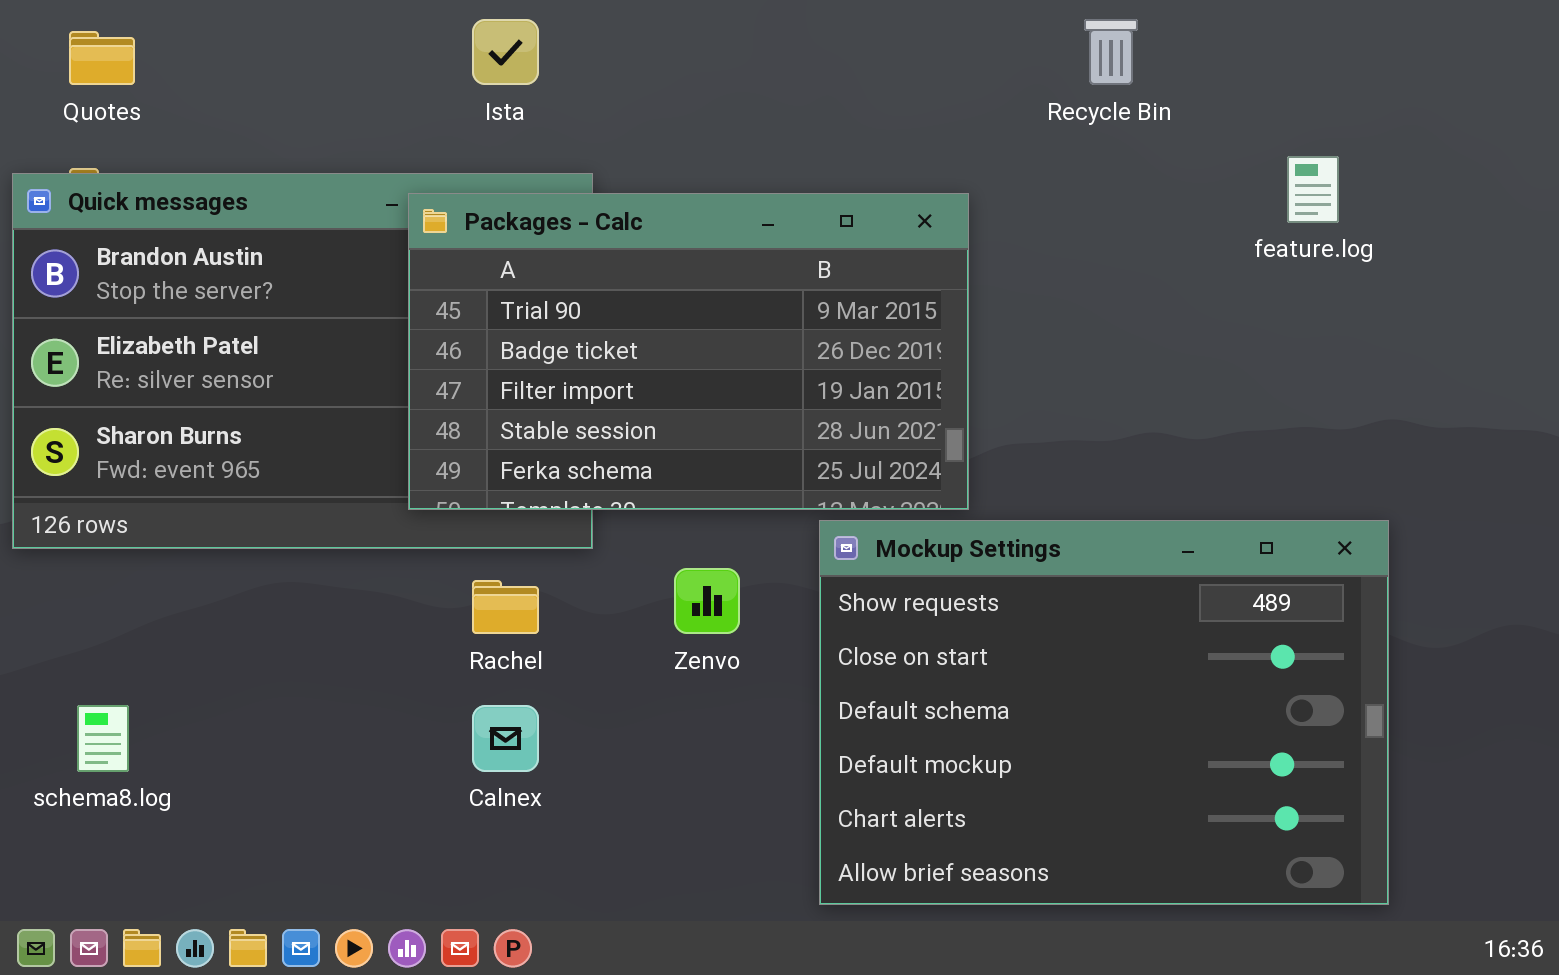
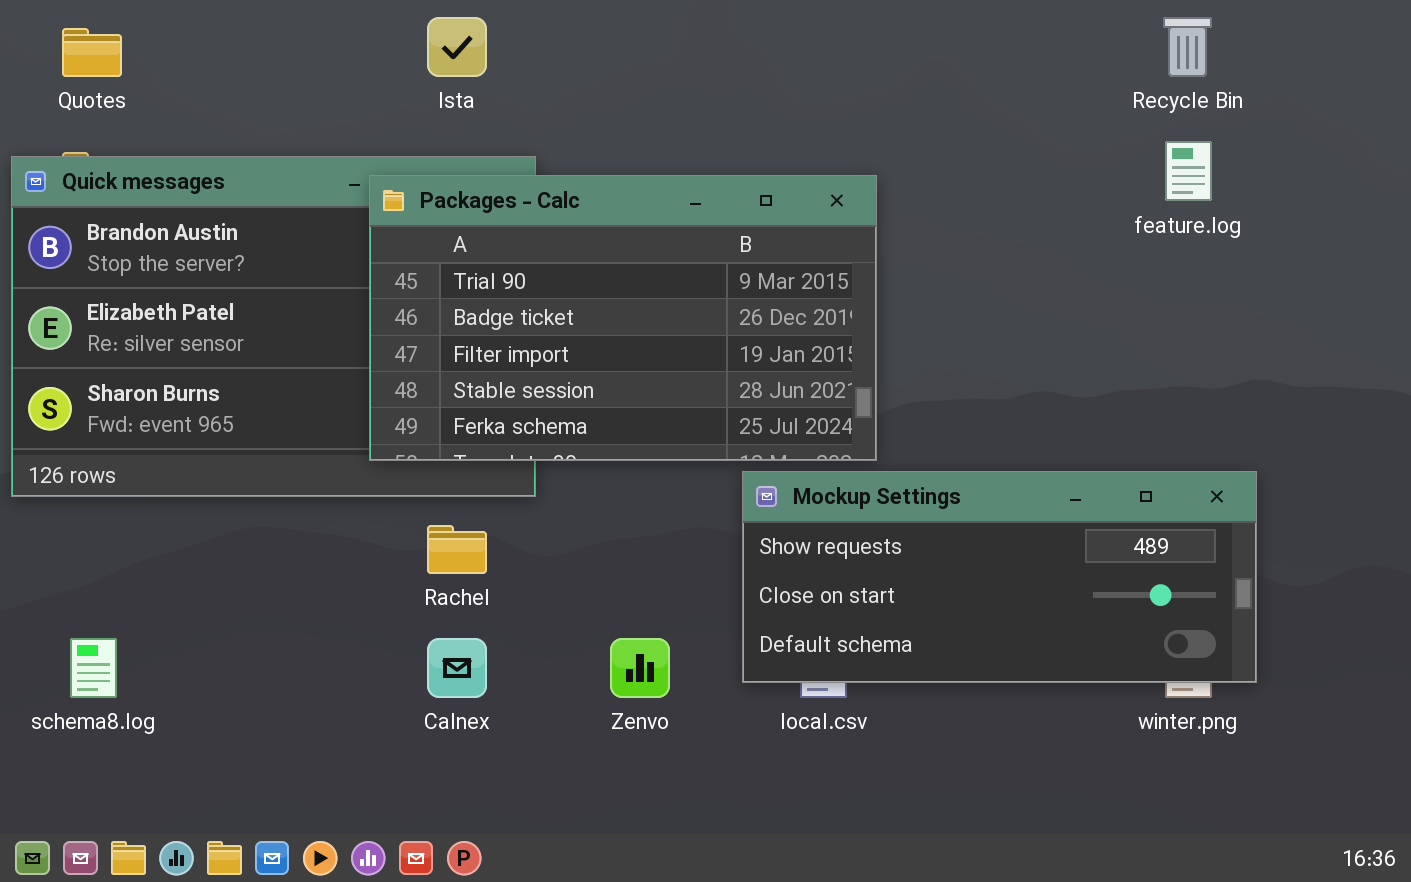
Recycle Bin: [1084,19,1138,85] -> [1163,17,1212,77], moved
Mockup Settings: [819,520,1389,905] -> [742,471,1257,683], resized
Zenvo: [674,568,740,634] -> [610,638,670,698], moved

